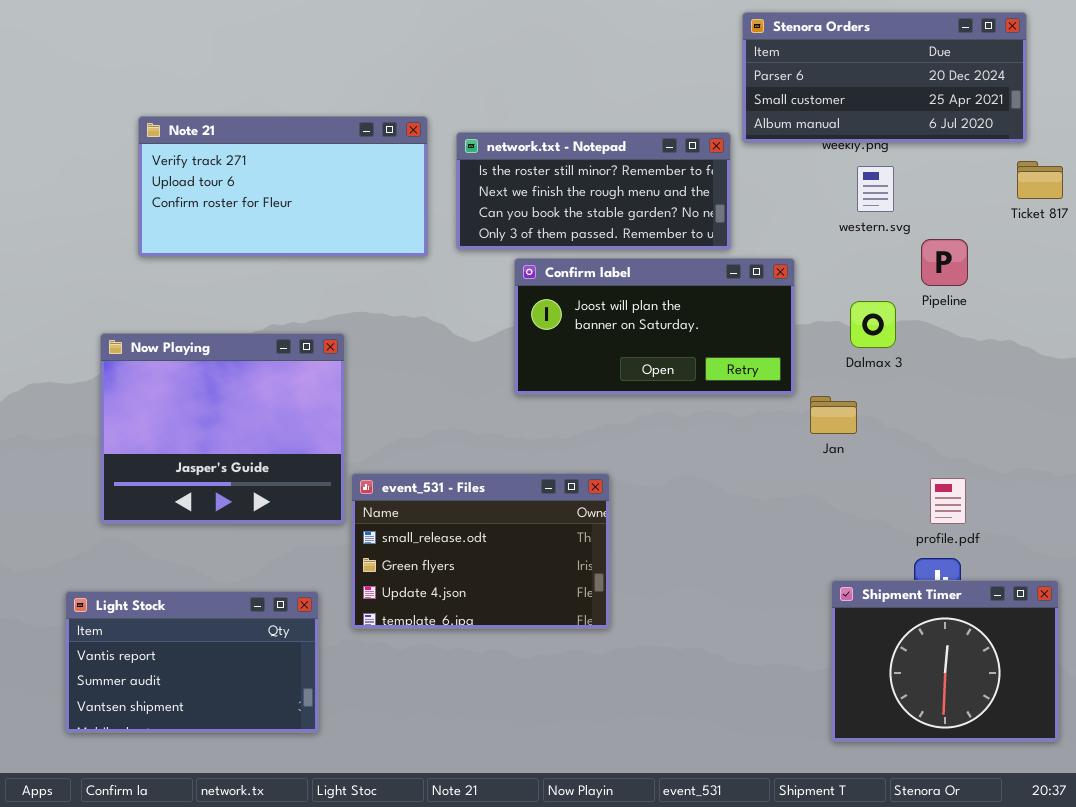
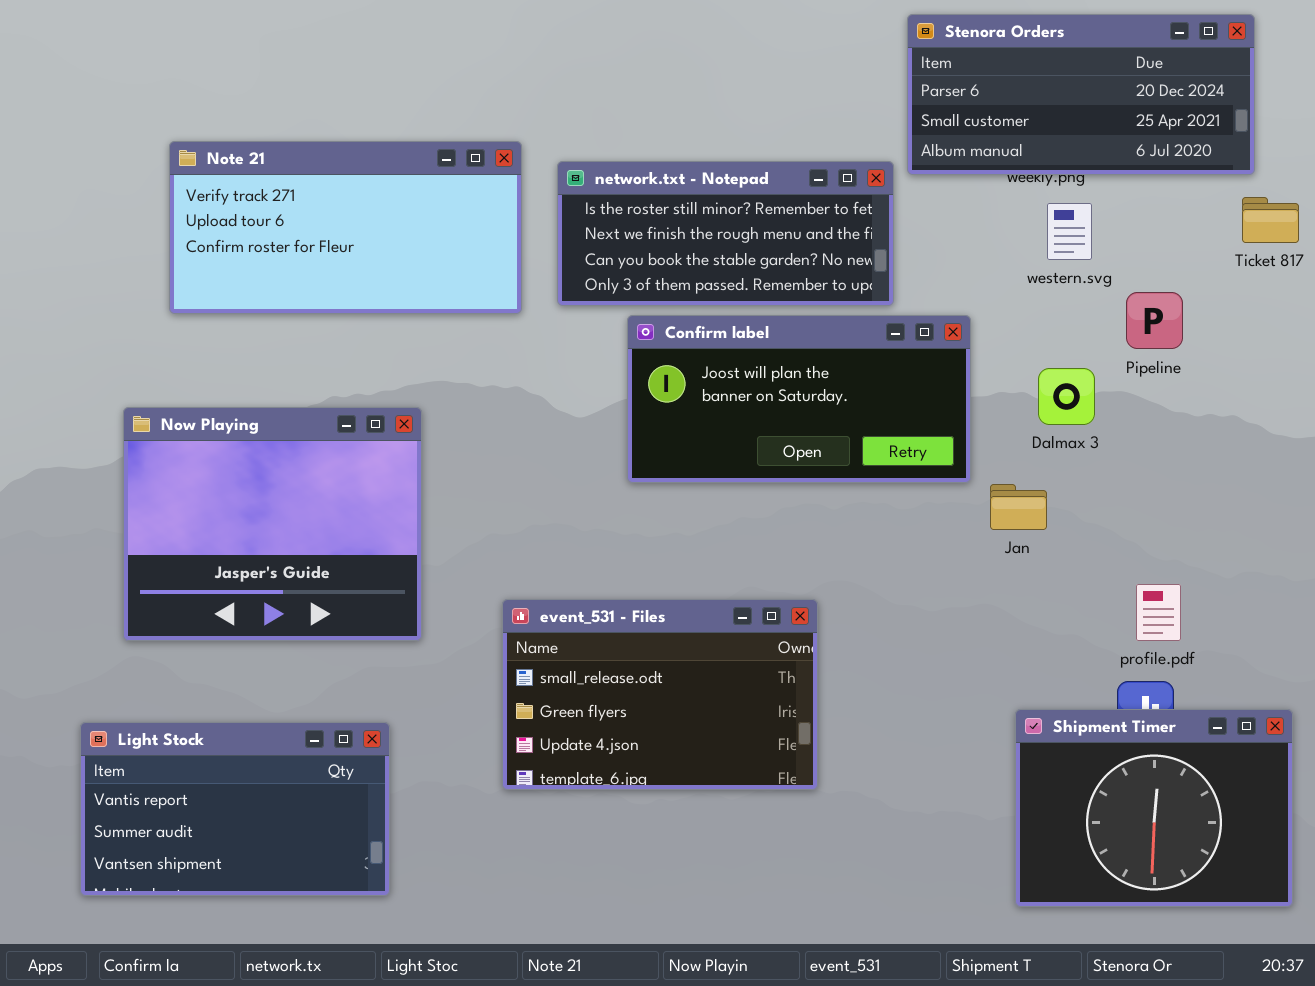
event_531 - Files: [351,473,610,629] -> [502,599,818,790], moved

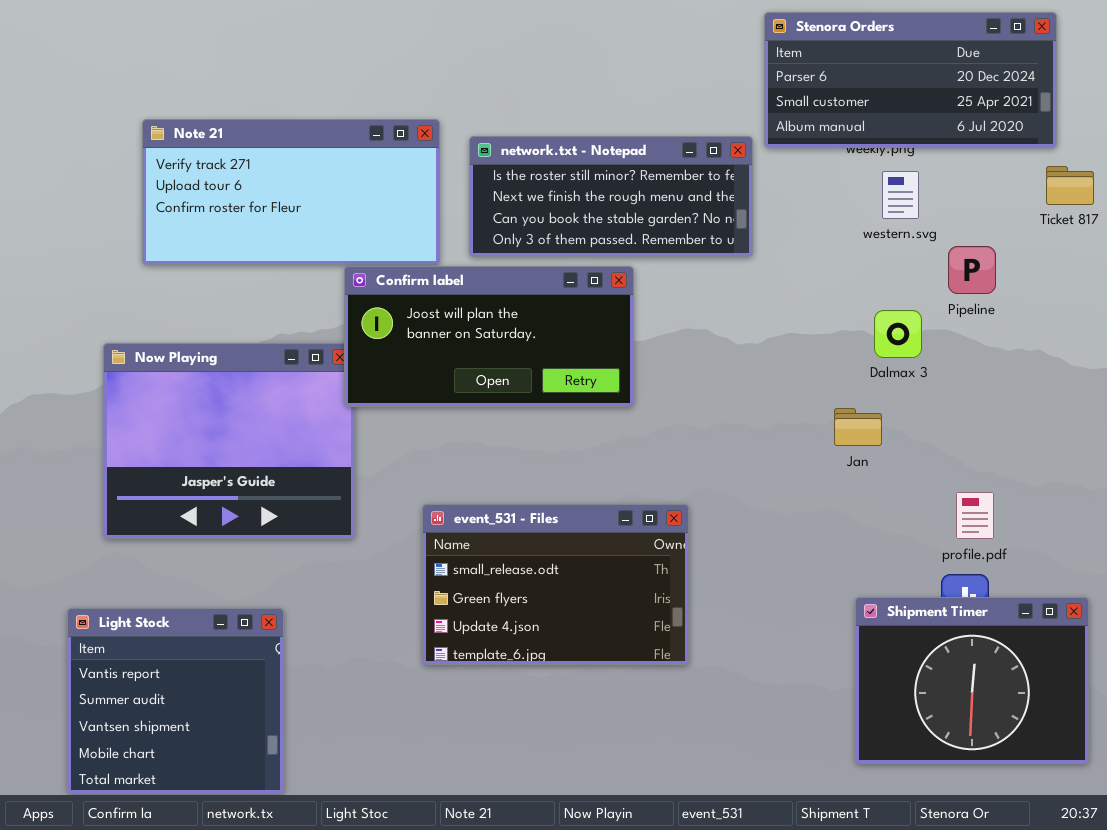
Confirm label: [627,315,971,483] -> [344,266,634,407], moved
Light Stock: [80,722,390,896] -> [67,608,284,794], resized

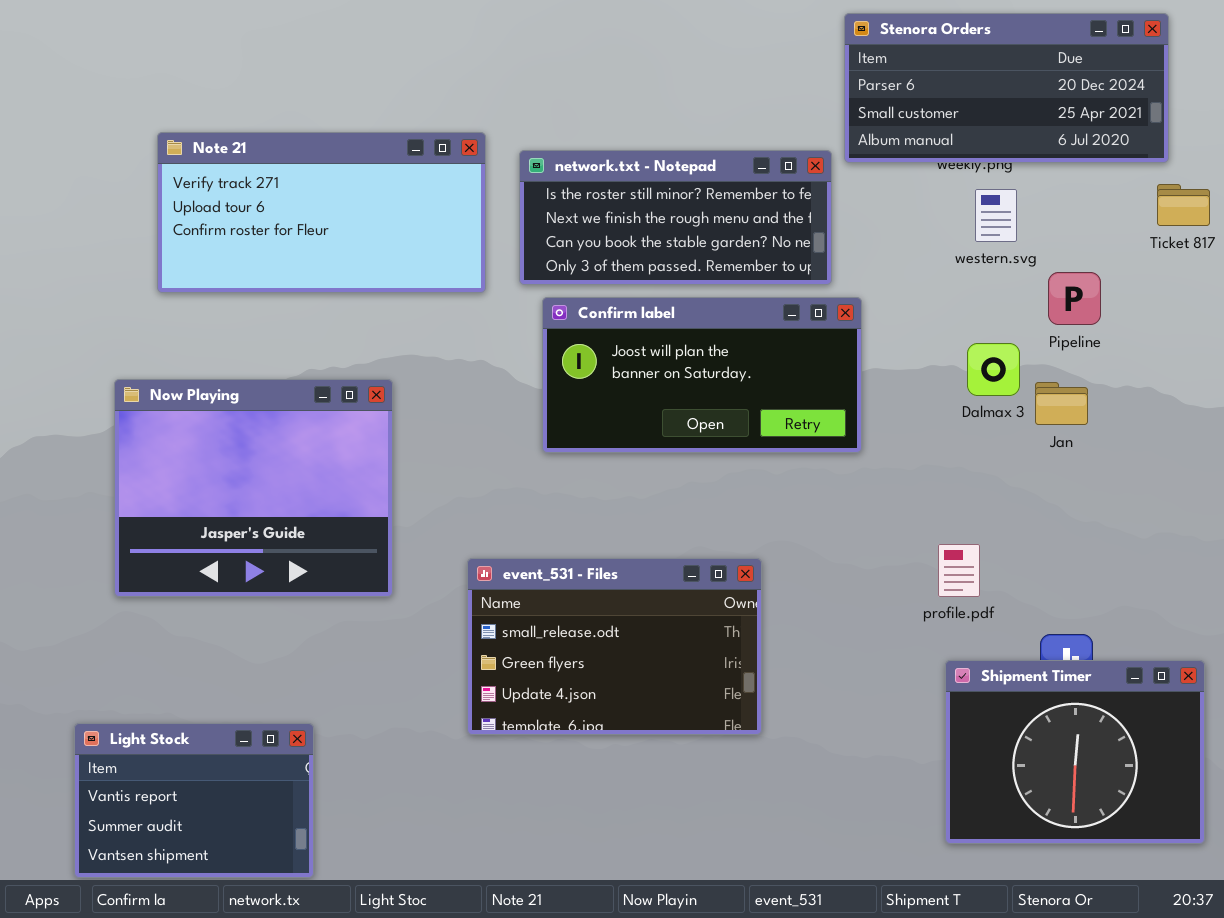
Confirm label: [344,266,634,407] -> [542,297,862,453], moved
Jan: [834,408,882,446] -> [1035,382,1088,425], moved
profile.pdf: [956,492,994,539] -> [938,544,980,597], moved
Light Stock: [67,608,284,794] -> [74,723,314,878], resized

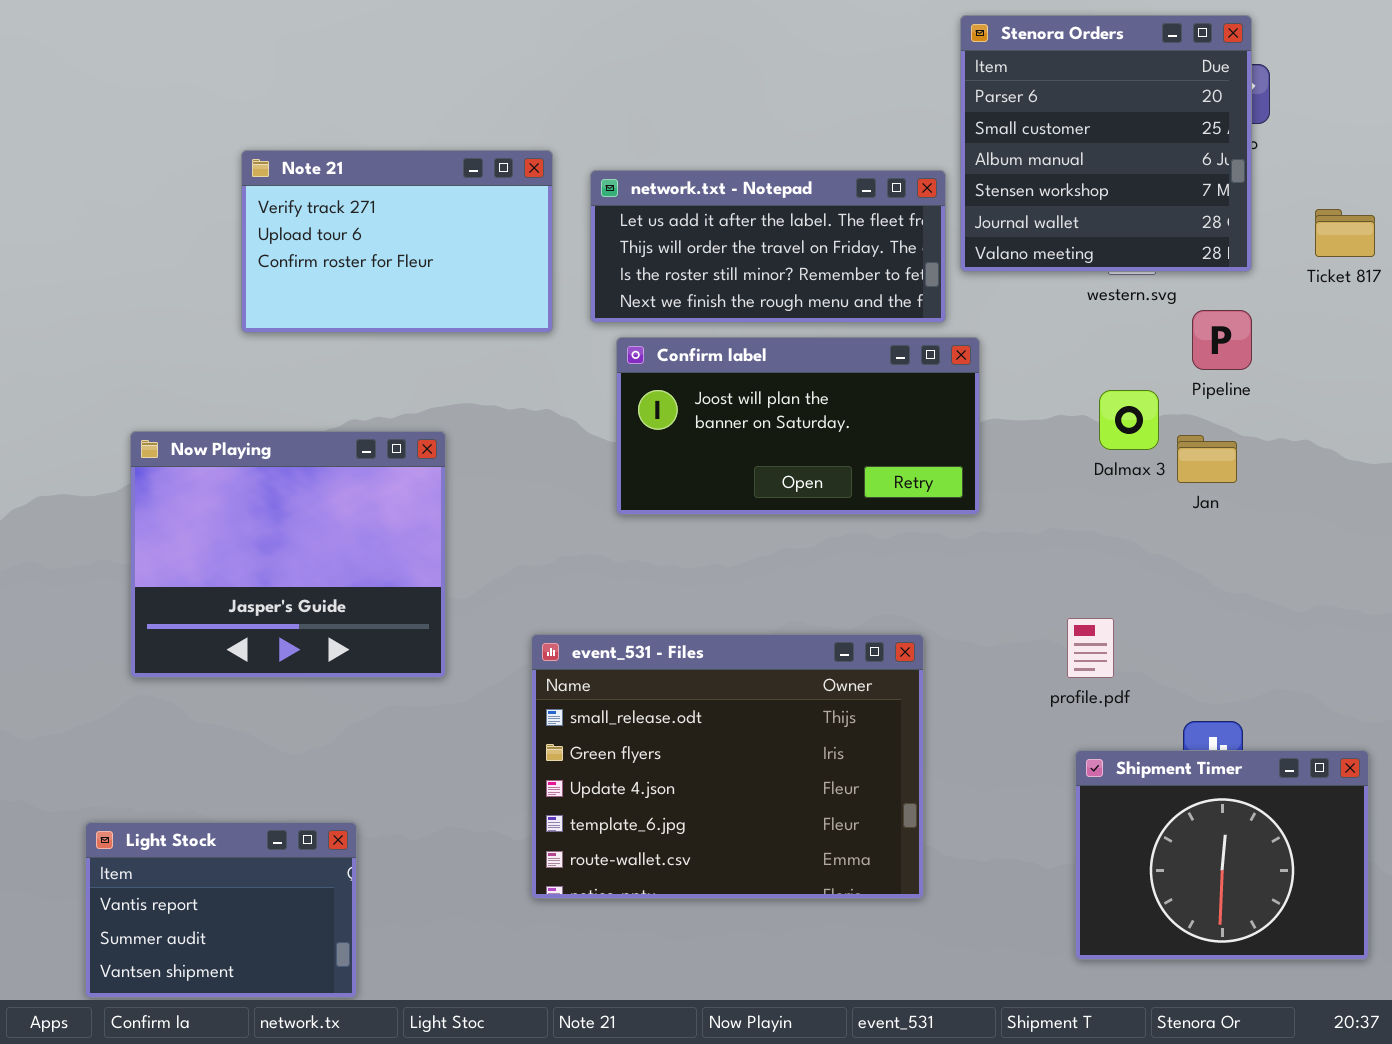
Stenora Orders: [844,13,1169,163] -> [960,15,1252,272], resized
Note 21: [157,132,486,293] -> [241,150,553,333], resized
network.txt - Notepad: [519,150,832,285] -> [590,170,946,323], scrolled up 2 rows
event_531 - Files: [467,558,762,735] -> [531,634,924,899], resized

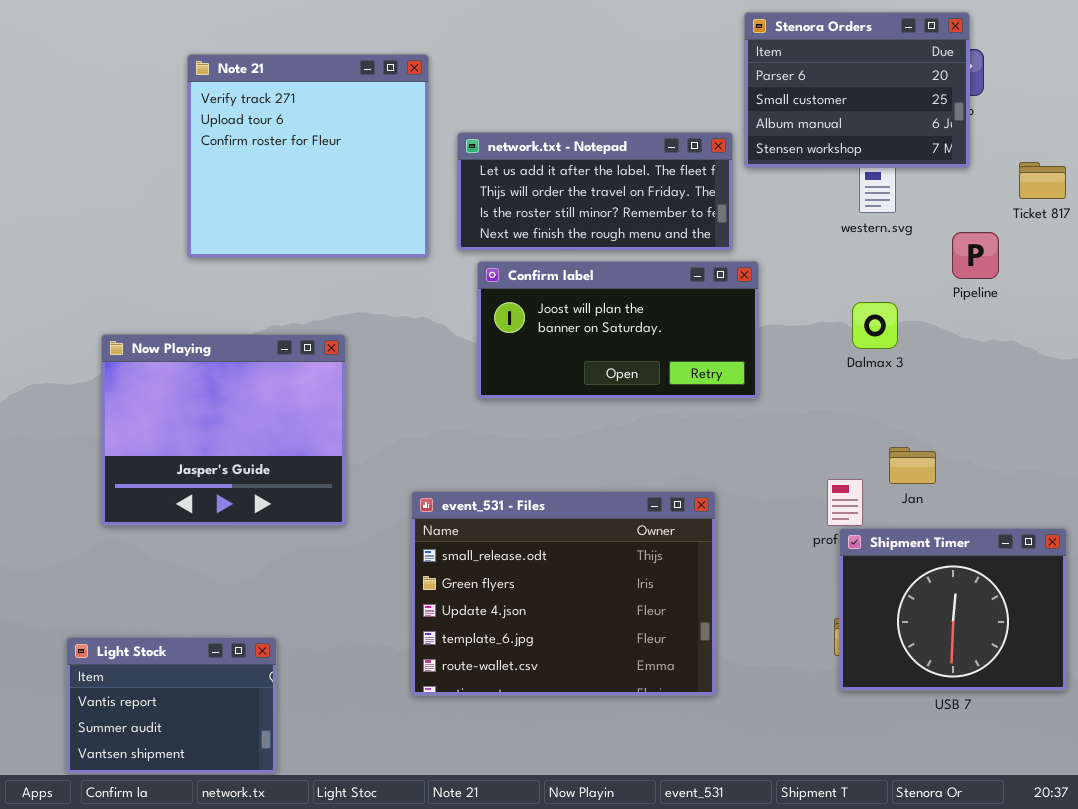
Stenora Orders: [960,15,1252,272] -> [744,12,970,168], resized
Note 21: [241,150,553,333] -> [187,54,429,258], resized
Pipeline: [1192,310,1252,370] -> [952,232,999,279], moved
Jan: [1177,435,1237,483] -> [889,447,936,484], moved
Shipment Timer: [1075,750,1369,960] -> [839,528,1067,691], moved

